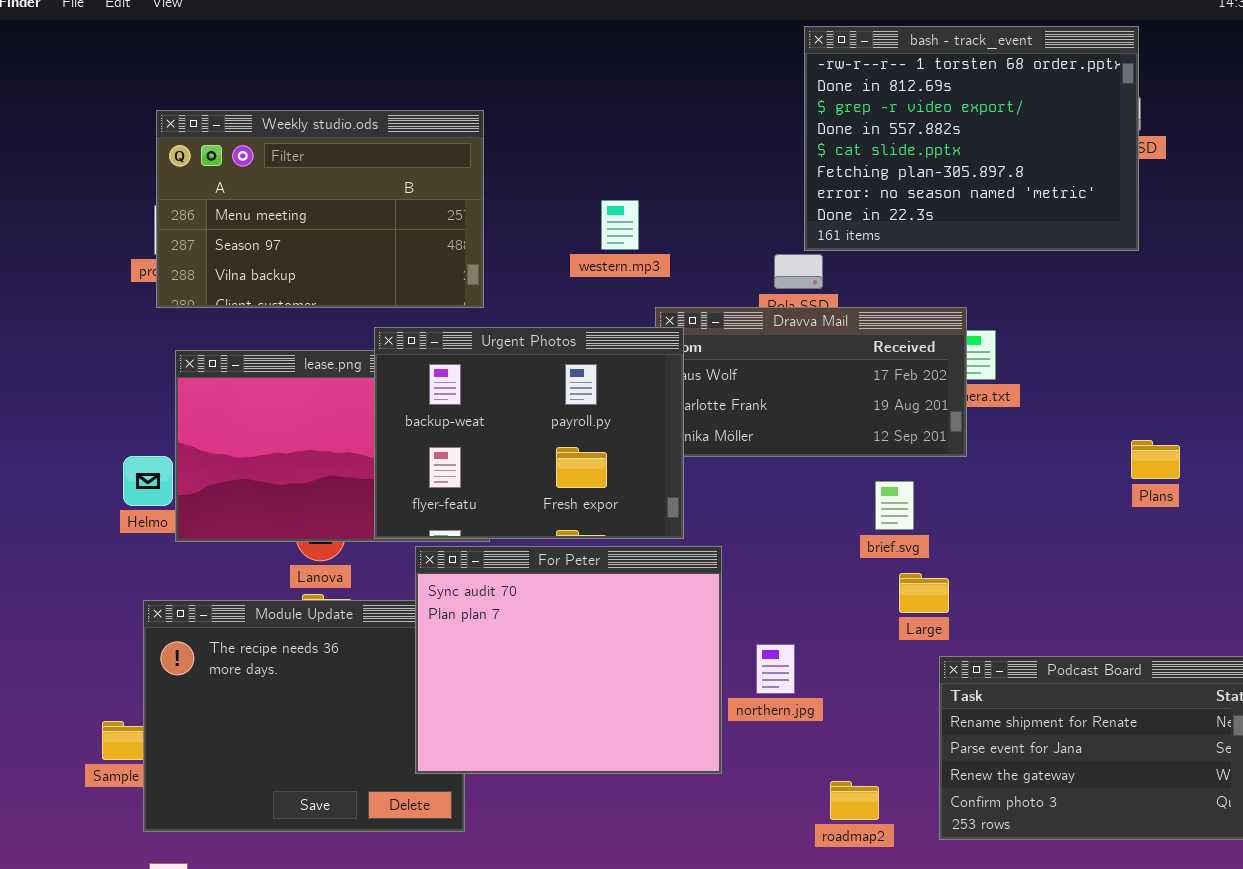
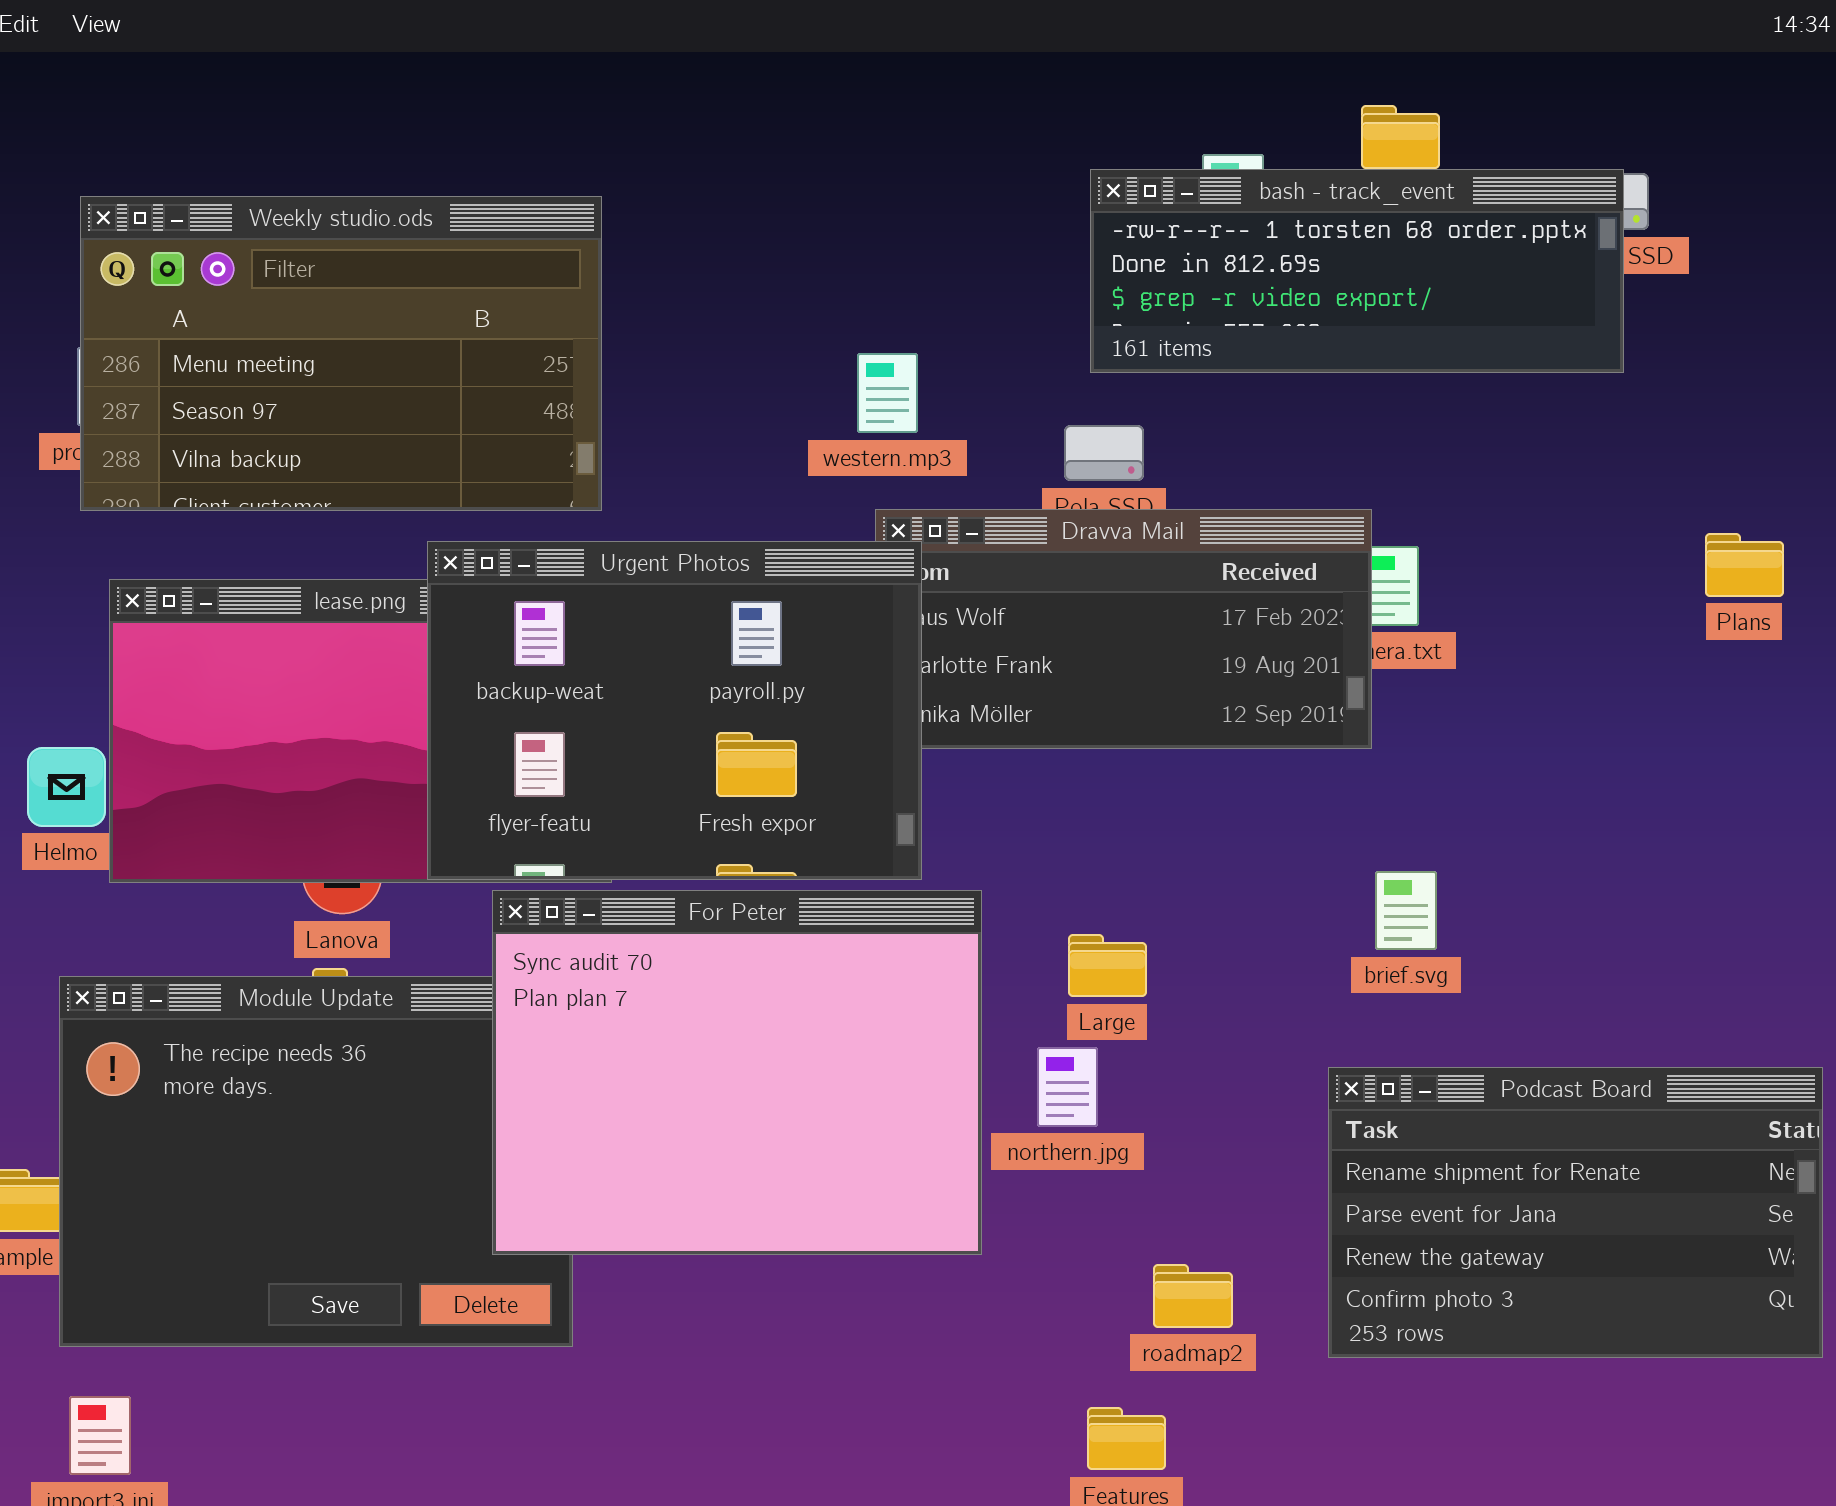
bash - track_event: [804,26,1139,251] -> [1090,169,1624,373], moved, resized
western.mp3: [601,200,639,250] -> [857,353,918,433], moved
Plans: [1131,440,1180,479] -> [1705,533,1784,597], moved
brief.svg: [875,481,914,530] -> [1375,871,1437,950], moved
Large: [899,573,949,613] -> [1068,934,1147,997], moved

